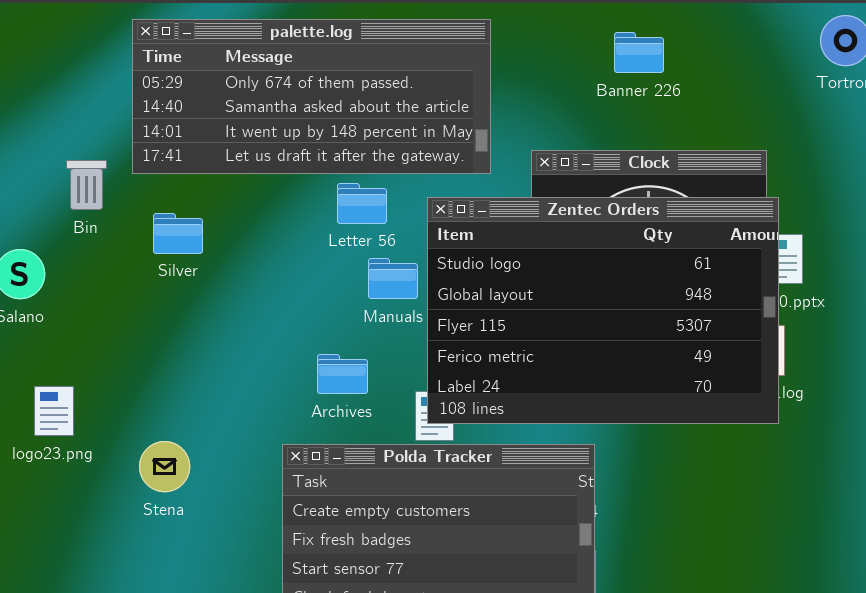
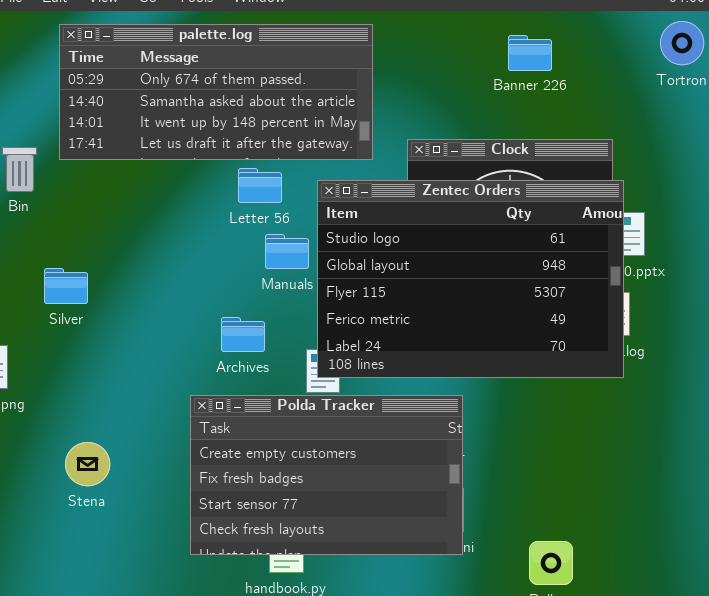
Banner 226: [614,32,664,73] -> [508,35,552,71], moved
Silver: [153,213,203,254] -> [44,268,88,304], moved
Stena: [139,441,190,492] -> [65,442,110,486], moved

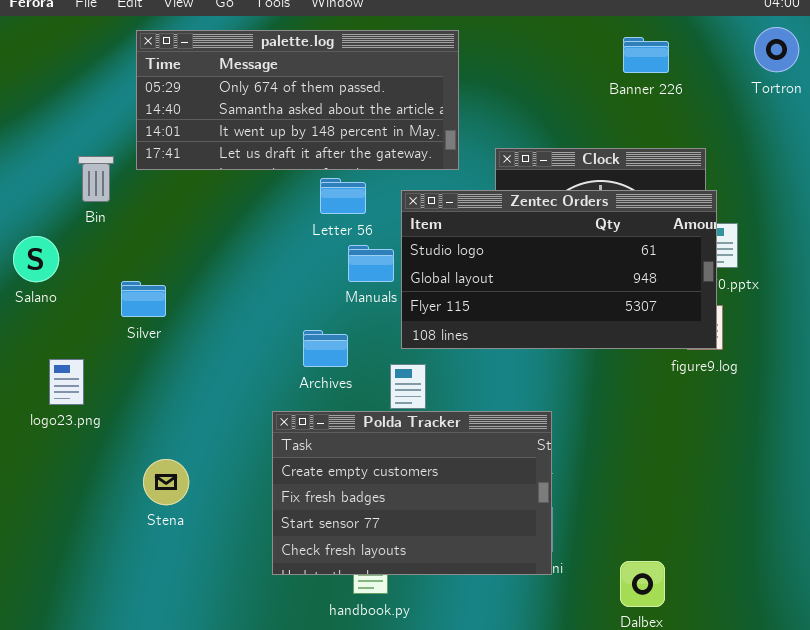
Banner 226: [508,35,552,71] -> [623,37,669,73], moved
Zentec Orders: [317,180,624,378] -> [401,190,717,349], resized

